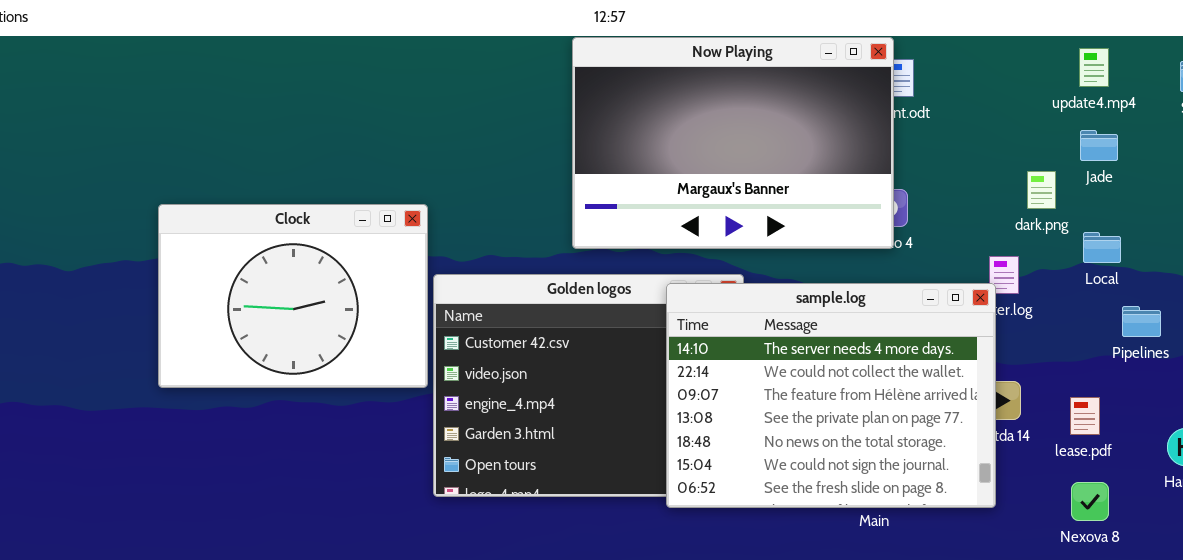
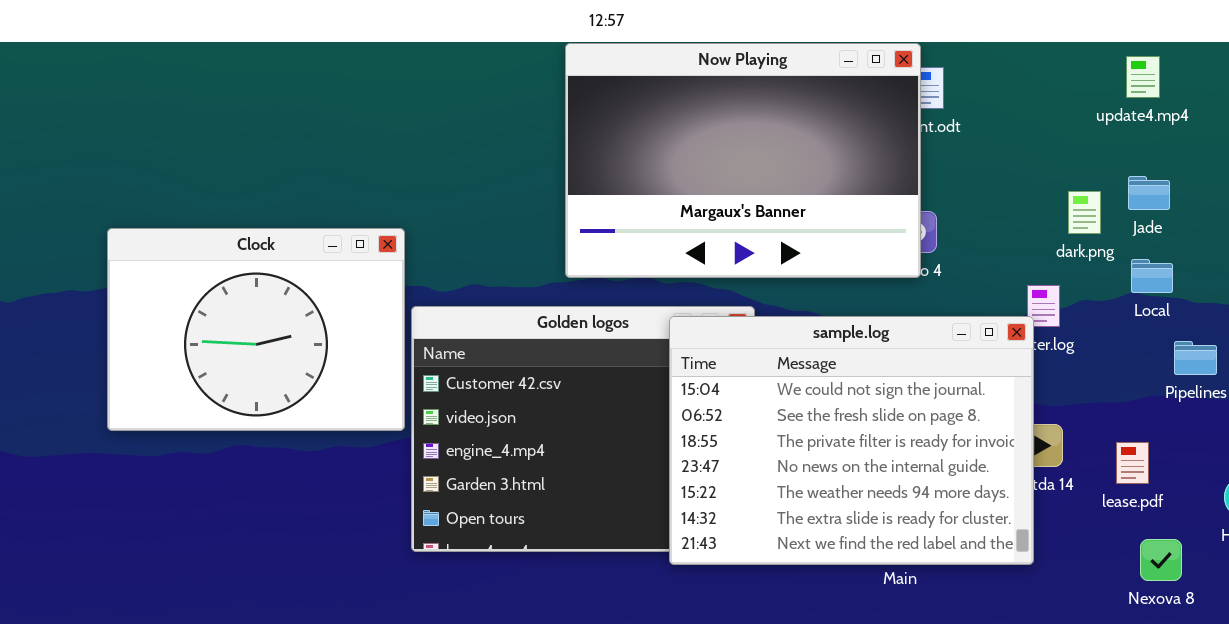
Jade: [1080,130,1118,161] -> [1128,176,1170,210], moved
sample.log: [666,283,996,508] -> [669,316,1034,565], scrolled down 5 rows
Nexova 8: [1071,482,1109,521] -> [1140,539,1182,581], moved

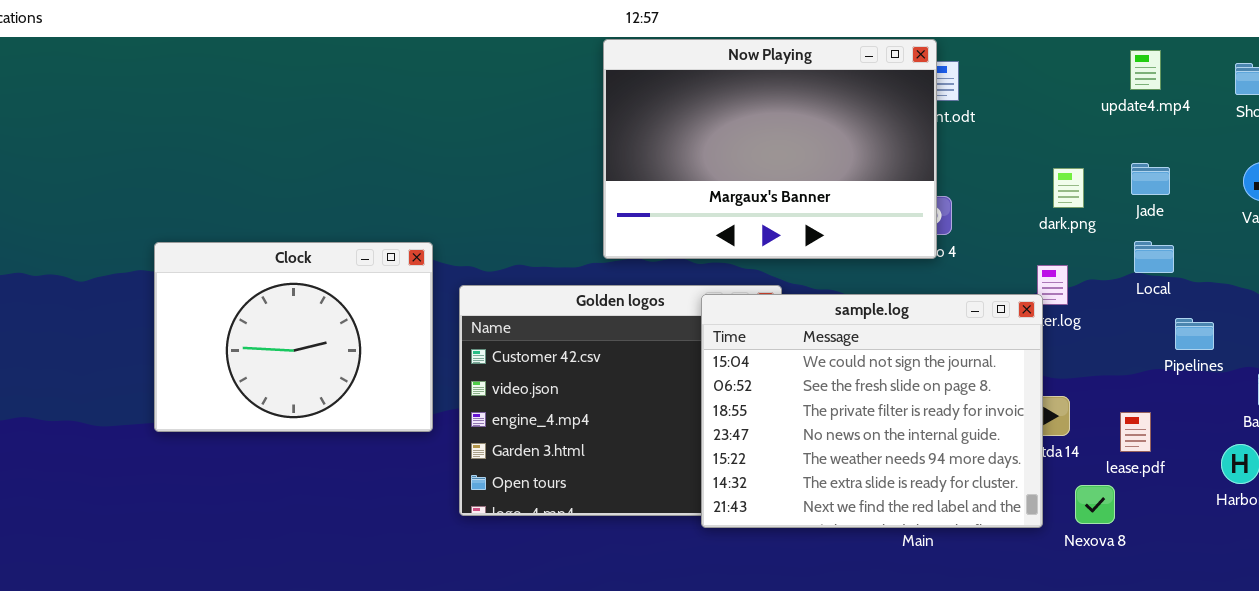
dark.png: [1068,191,1101,234] -> [1053,168,1084,208], moved
Clock: [107,228,405,431] -> [154,242,433,432], moved
Nexova 8: [1140,539,1182,581] -> [1075,485,1115,524], moved

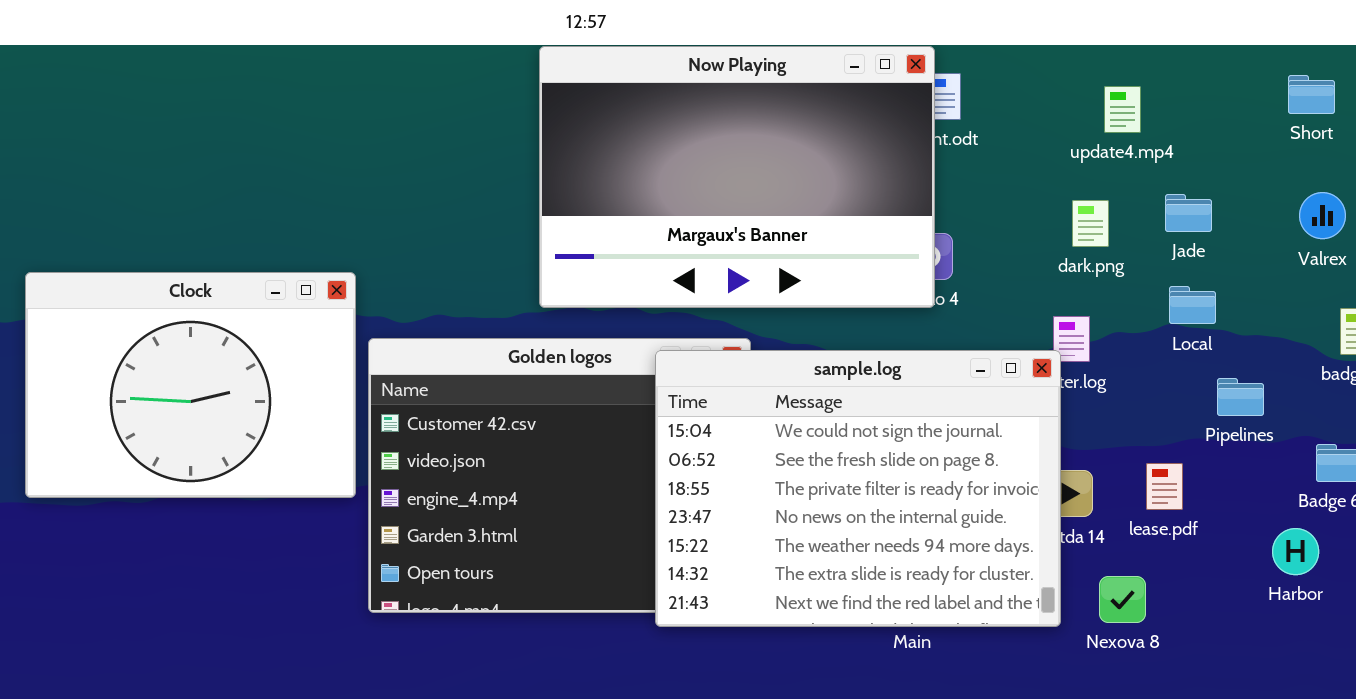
update4.mp4: [1130,50,1161,90] -> [1104,86,1141,133], moved
Clock: [154,242,433,432] -> [25,272,356,498], moved
lease.pdf: [1120,412,1151,452] -> [1146,463,1183,510], moved

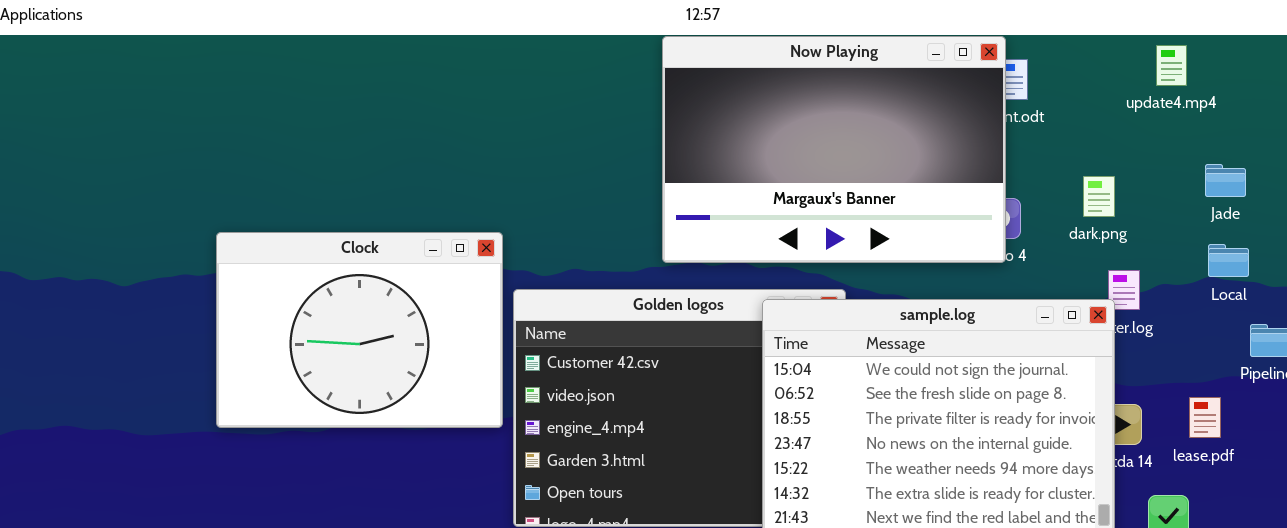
update4.mp4: [1104,86,1141,133] -> [1156,45,1187,86], moved
dark.png: [1072,200,1109,247] -> [1083,176,1115,217], moved

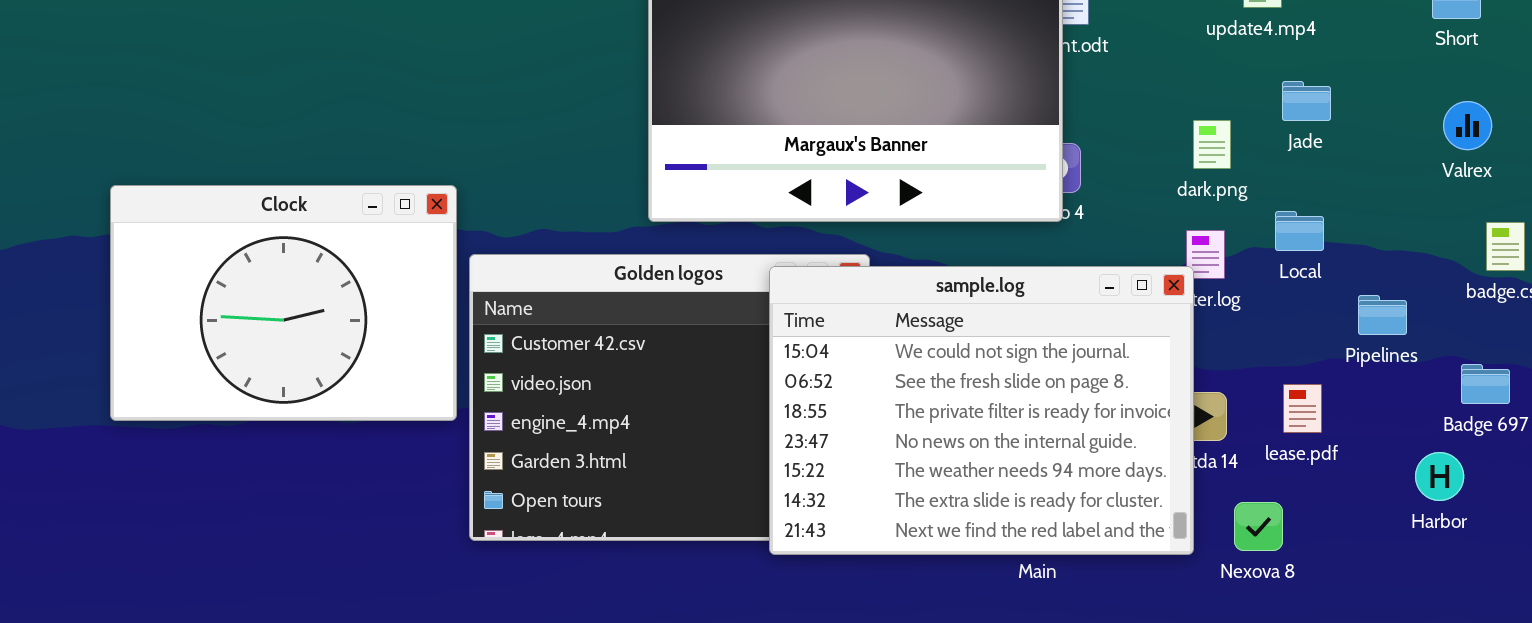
Jade: [1205,164,1246,197] -> [1282,81,1331,121], moved
dark.png: [1083,176,1115,217] -> [1193,120,1231,169], moved
Local: [1208,244,1249,277] -> [1275,211,1324,251], moved

